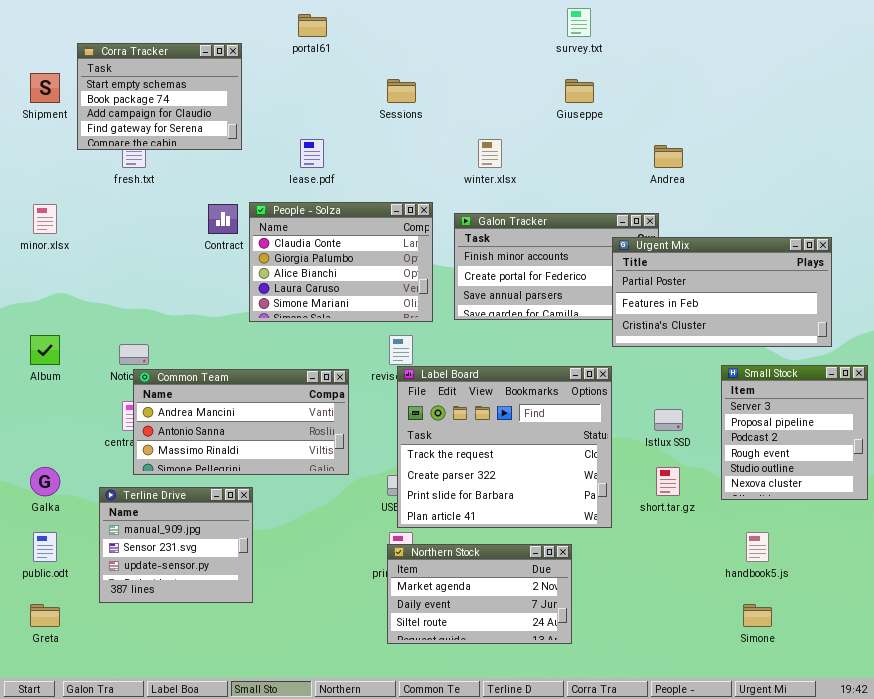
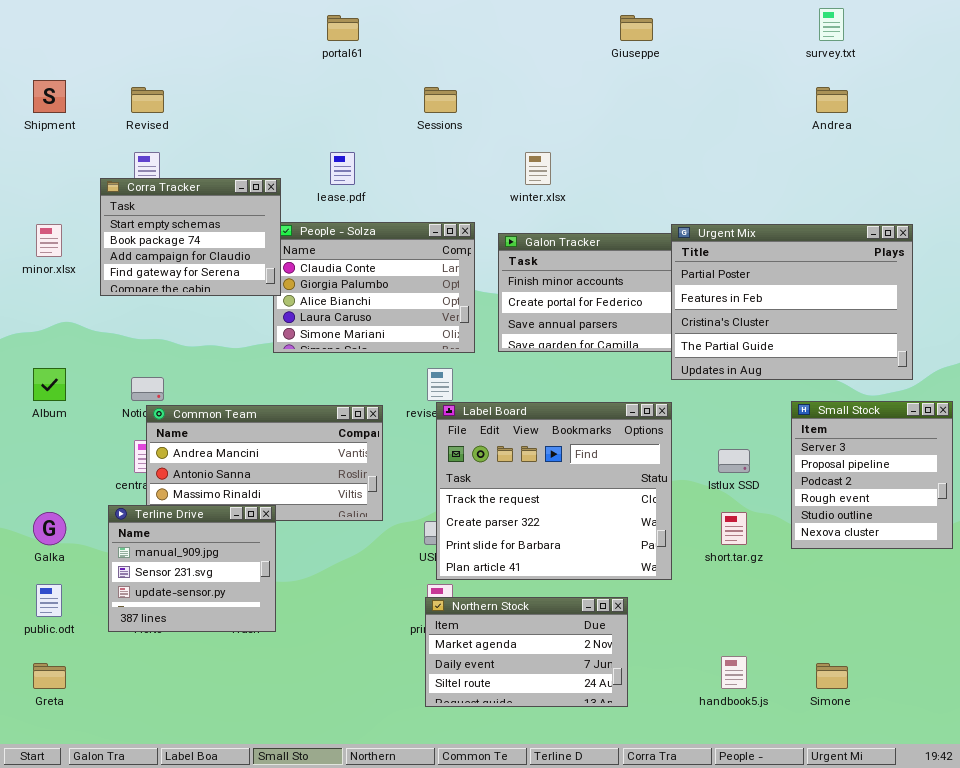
survey.txt: [567,8,591,37] -> [819,8,844,41], moved
Corra Tracker: [77,43,242,150] -> [100,178,281,296], moved
Giuseppe: [565,79,594,103] -> [620,15,653,41], moved
Andrea: [654,145,683,168] -> [816,87,848,113], moved
Urgent Mix: [612,237,832,347] -> [671,224,913,380], resized
Terline Drive: [99,487,253,603] -> [108,505,276,632], moved
handbook5.js: [746,532,769,562] -> [721,656,747,689], moved

